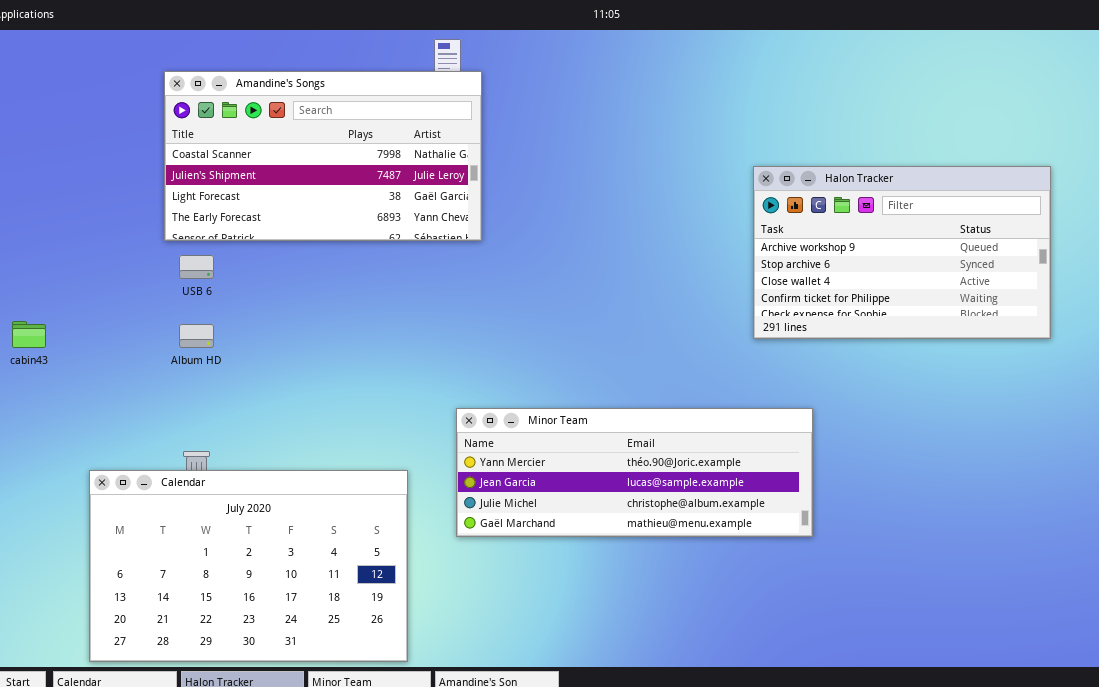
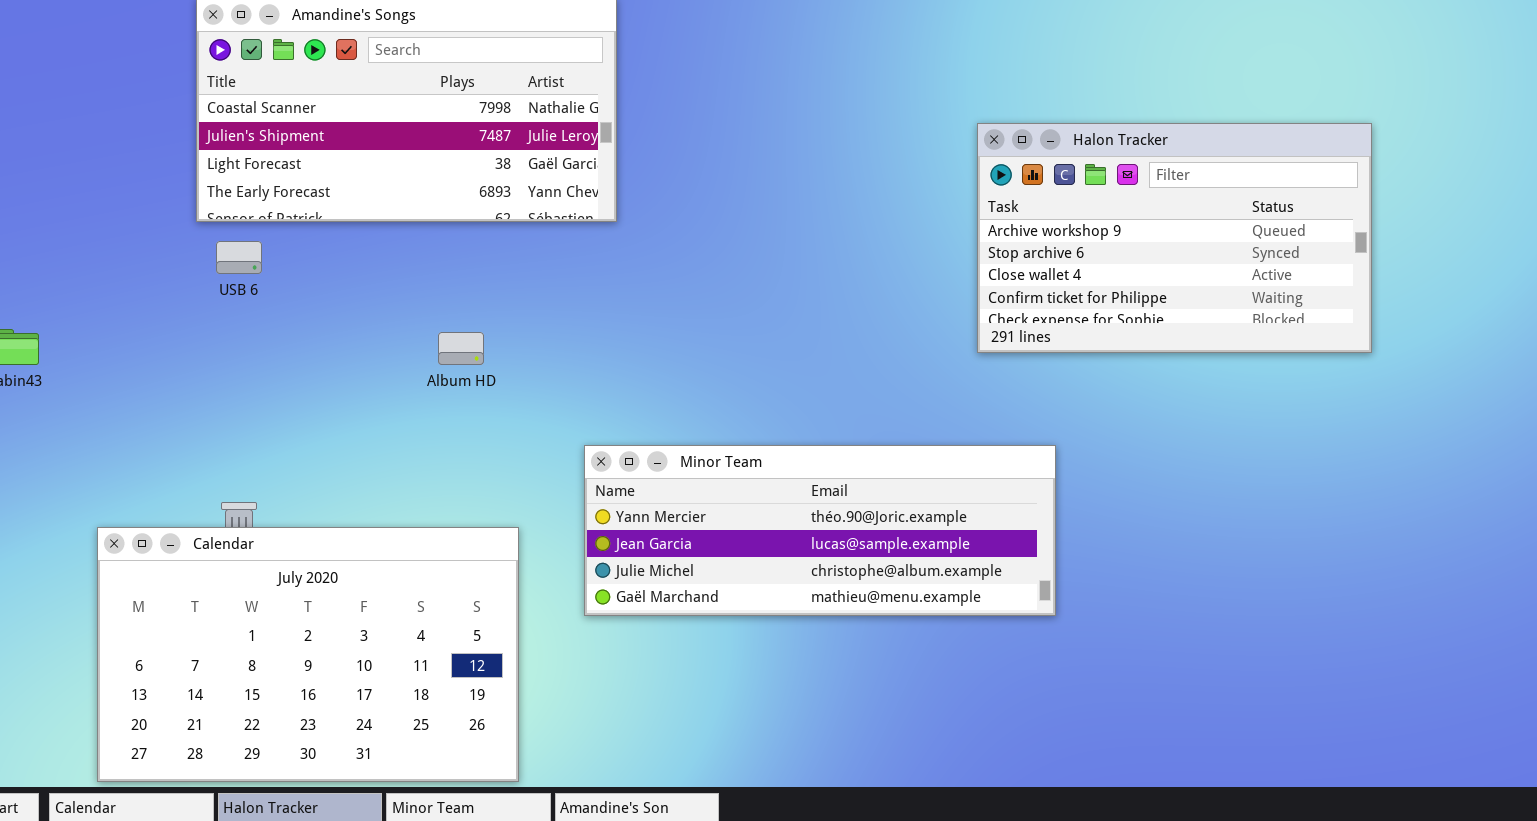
Album HD: [179,324,214,348] -> [438,332,484,365], moved

